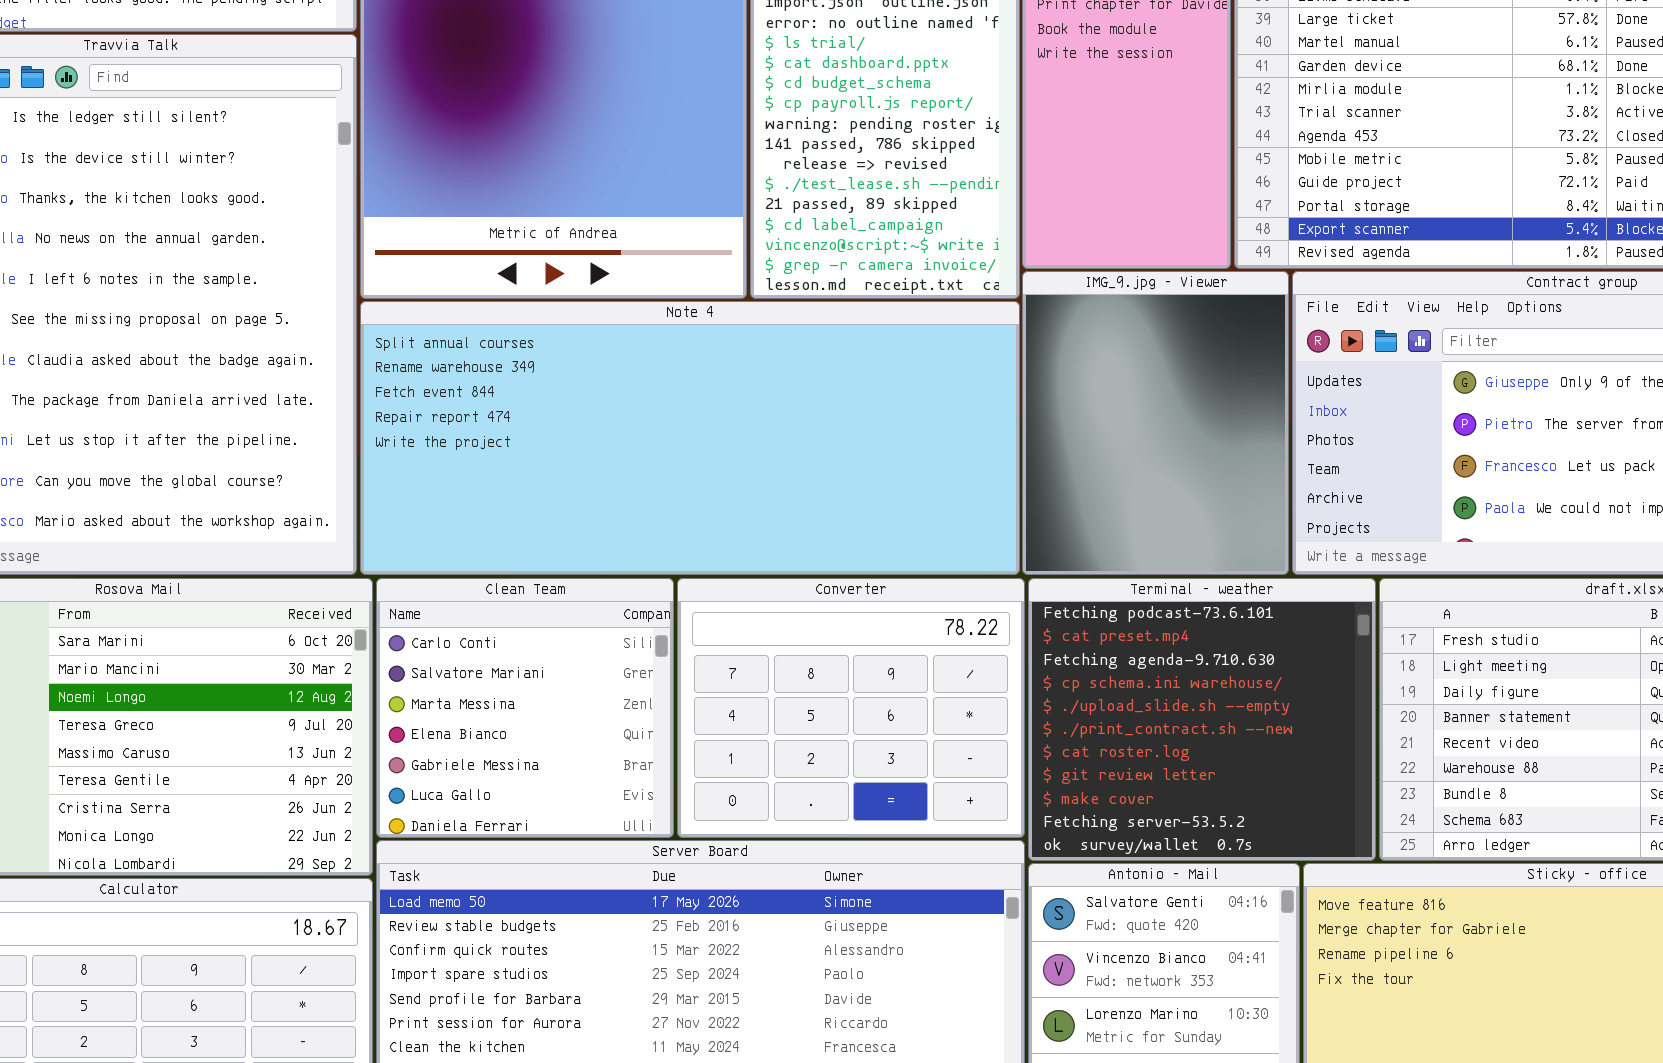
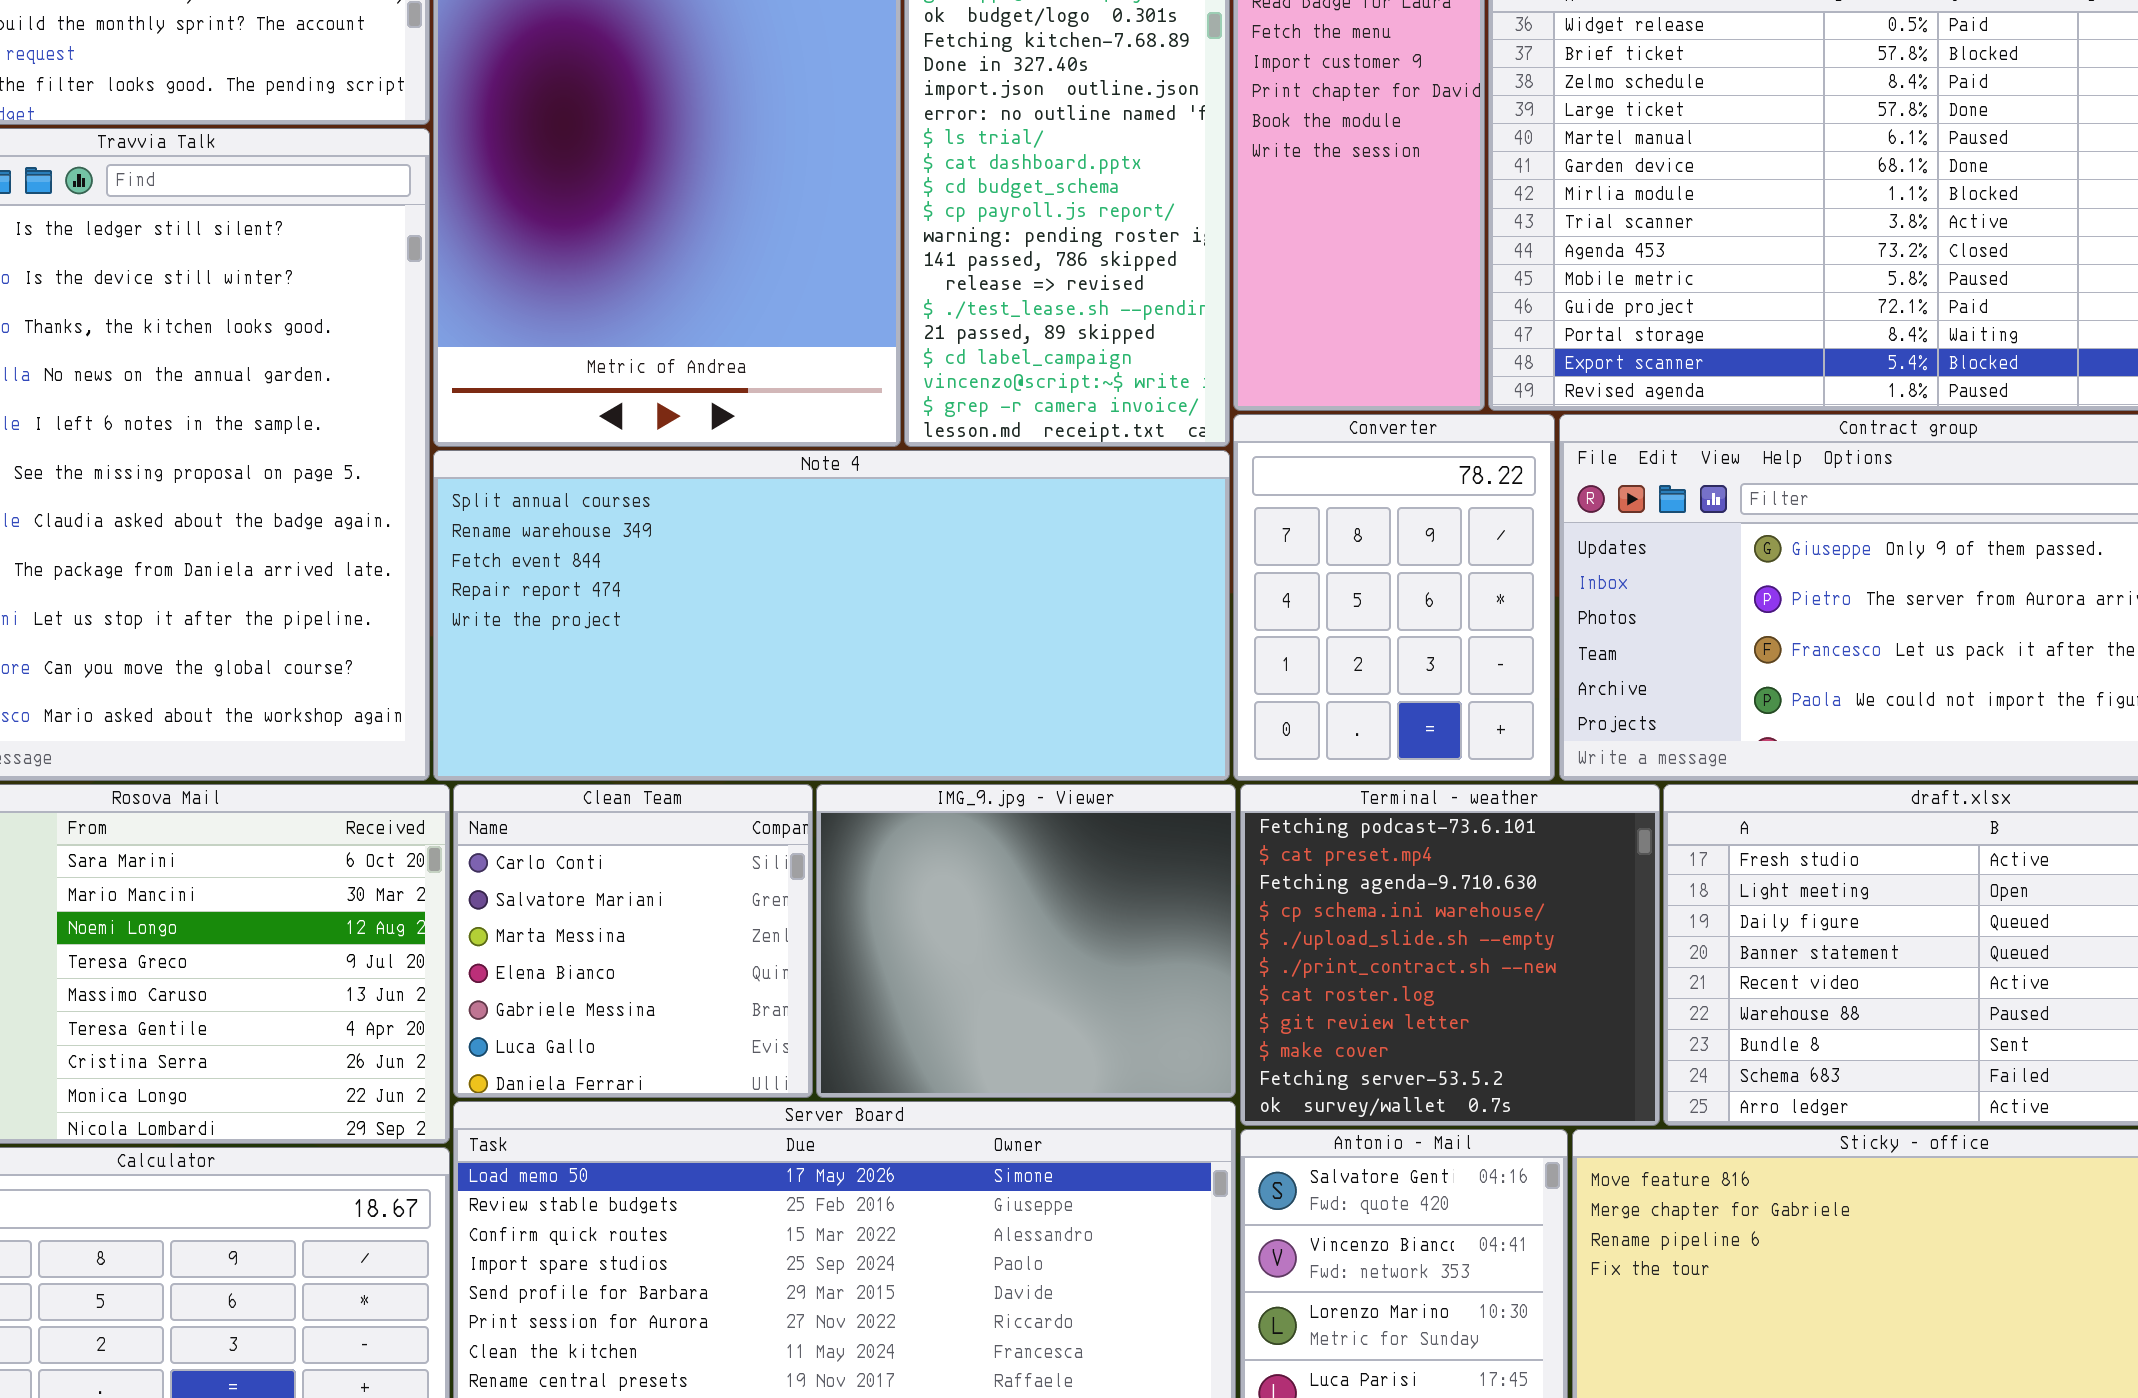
IMG_9.jpg - Viewer: [1022,271,1289,575] -> [816,784,1236,1098], moved, resized
Converter: [677,578,1025,838] -> [1233,414,1555,781], moved, resized

